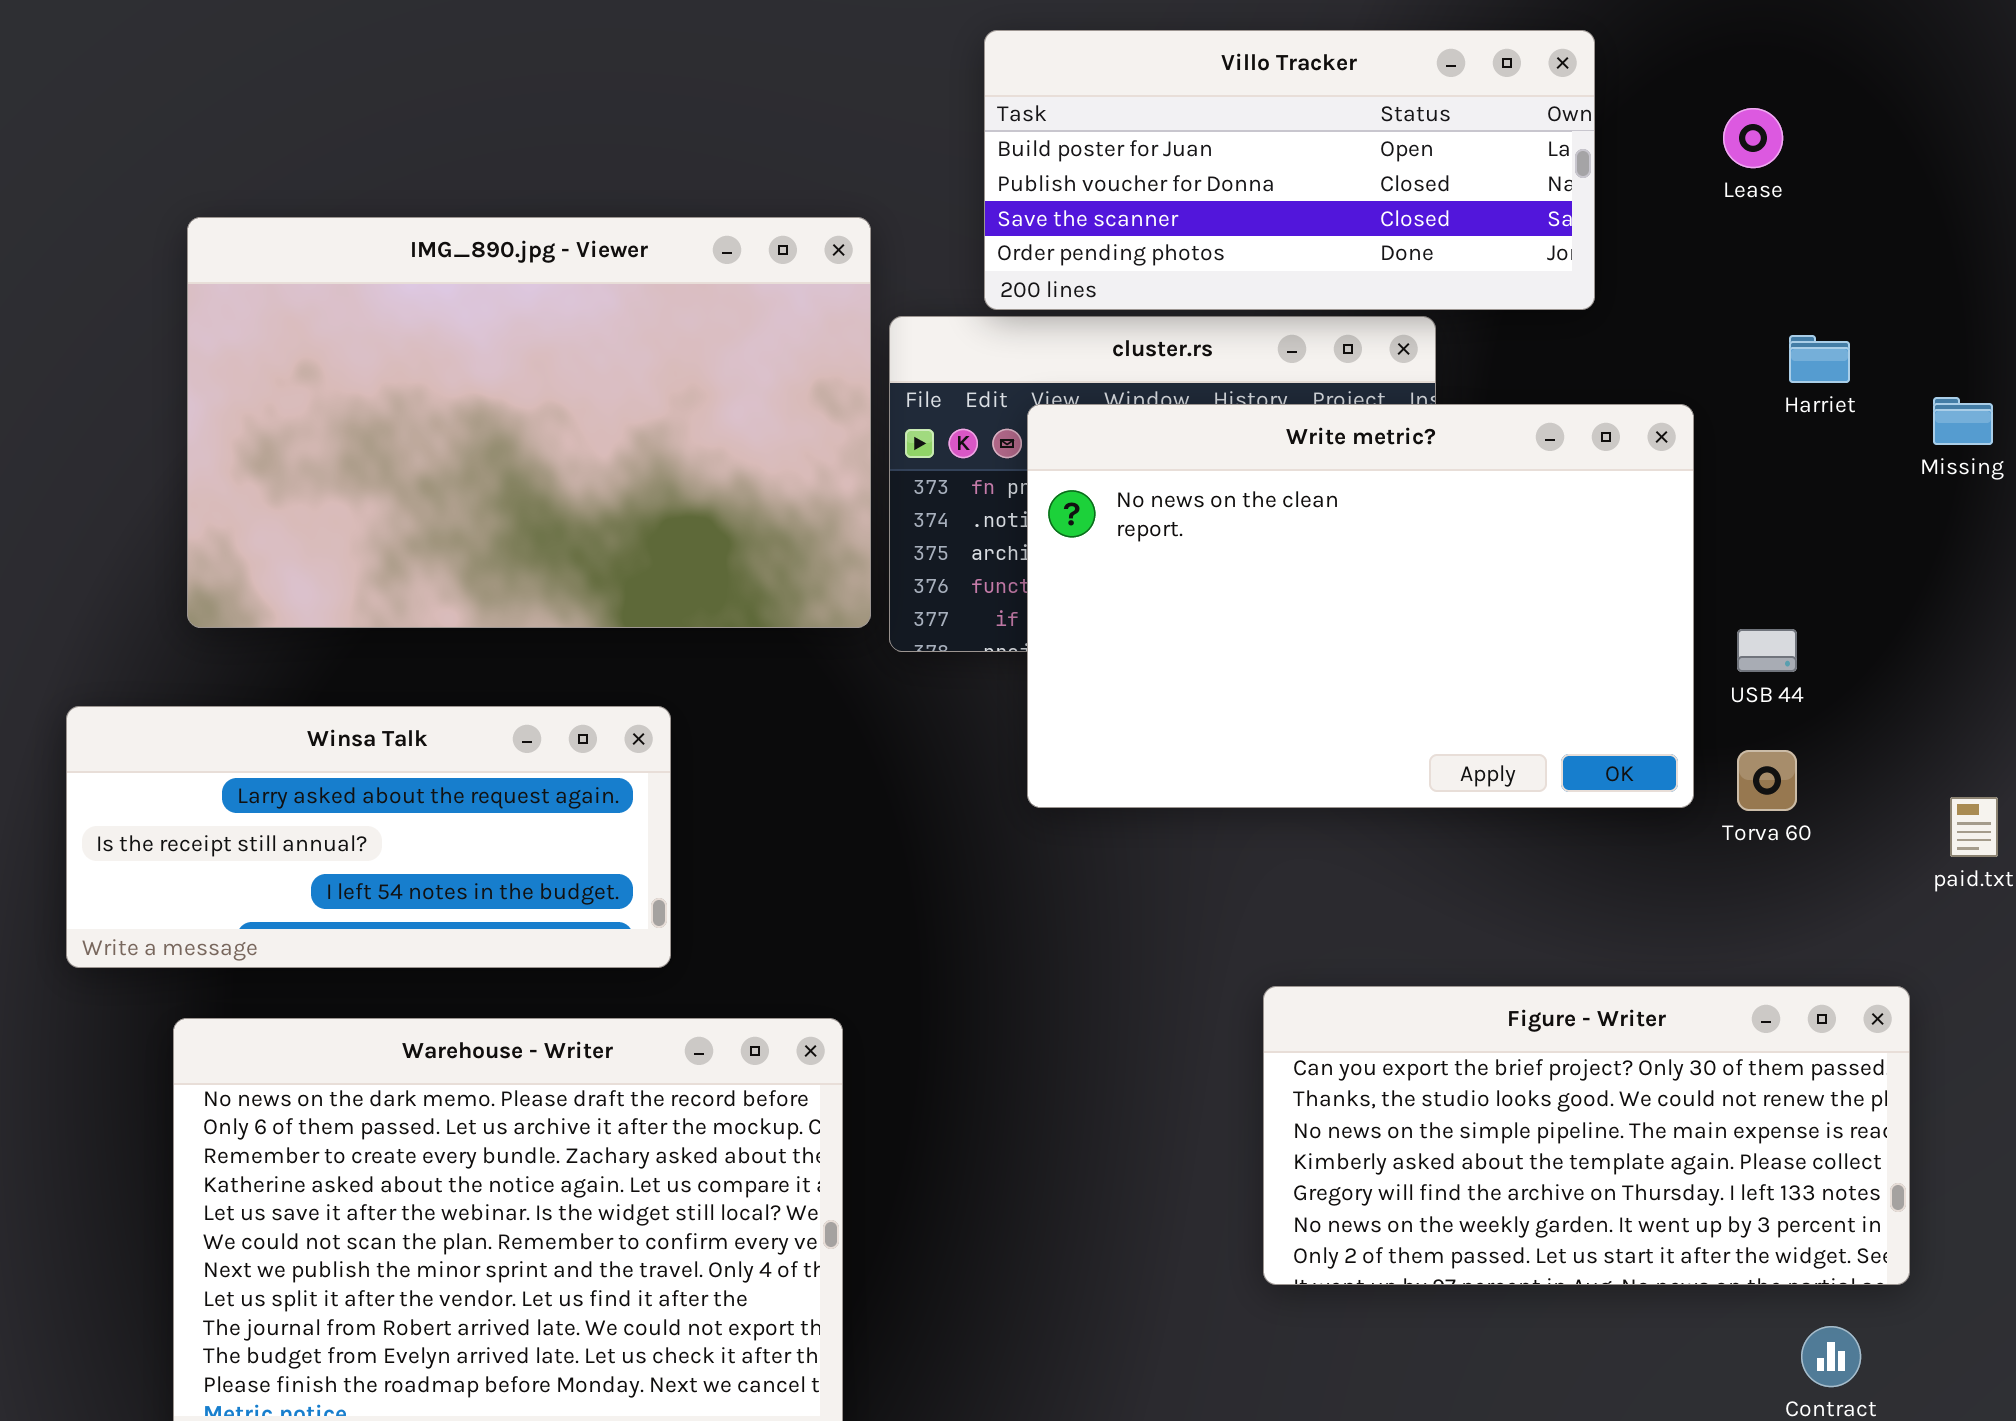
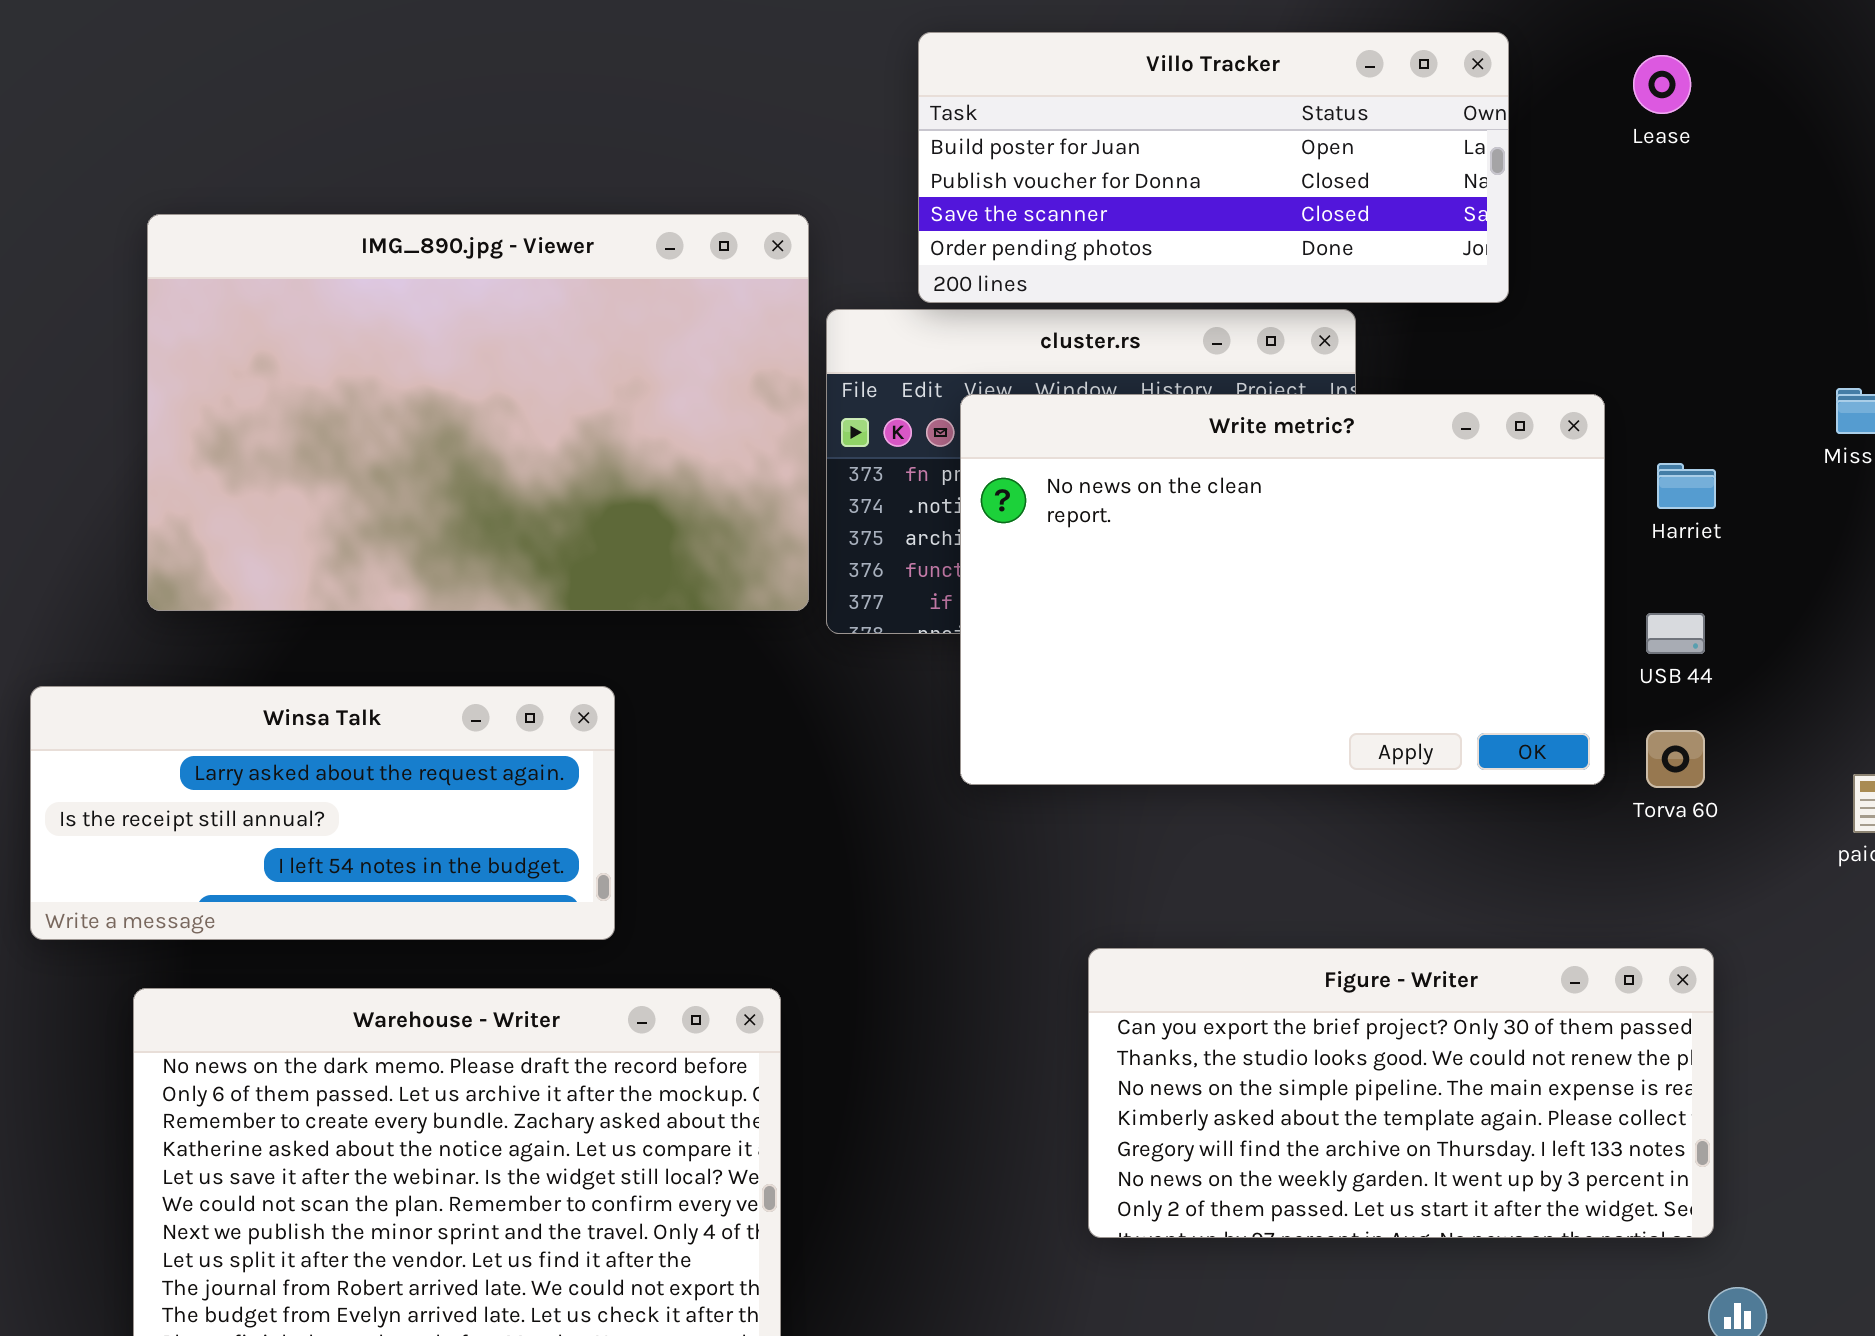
Lease: [1723,108,1783,168] -> [1633,55,1691,114], moved
Harriet: [1789,335,1850,383] -> [1657,463,1716,509], moved
Figure - Writer: [1263,986,1910,1285] -> [1088,948,1714,1238], moved

